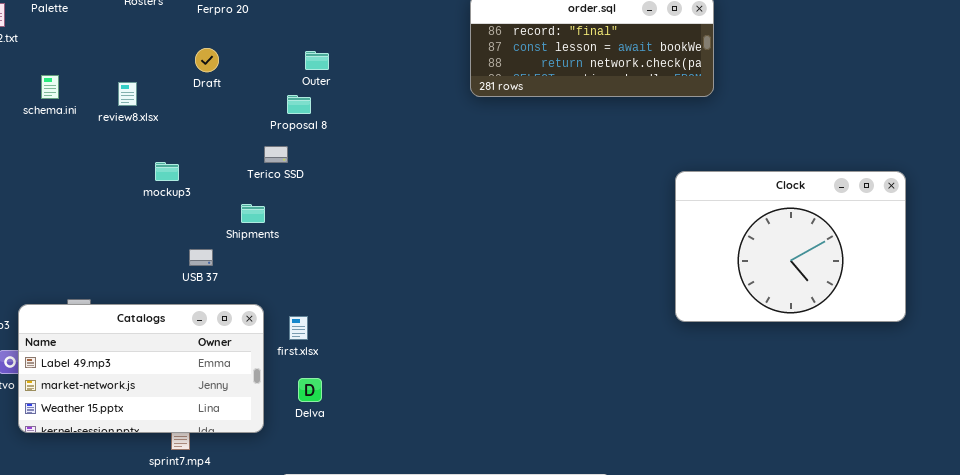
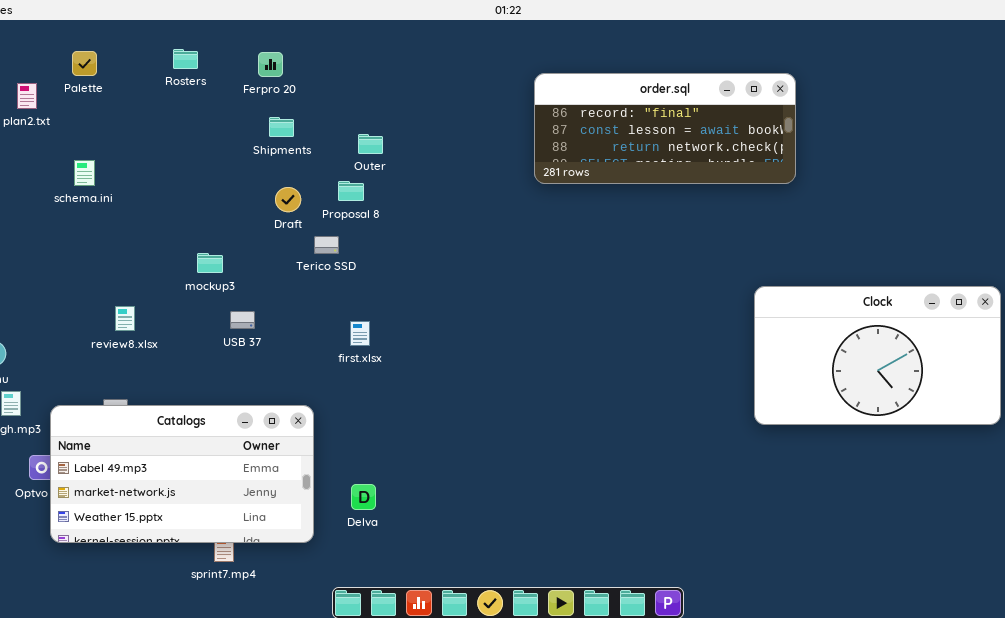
Draft: [195,48,219,72] -> [275,187,301,212], moved
review8.xlsx: [118,82,137,106] -> [115,306,135,331], moved
Clock: [675,171,906,322] -> [754,286,1001,425], resized
Shipments: [241,204,265,223] -> [269,117,294,137], moved
USB 37: [189,249,213,266] -> [230,311,255,329], moved
first.xlsx: [289,316,308,340] -> [350,321,370,346], moved

